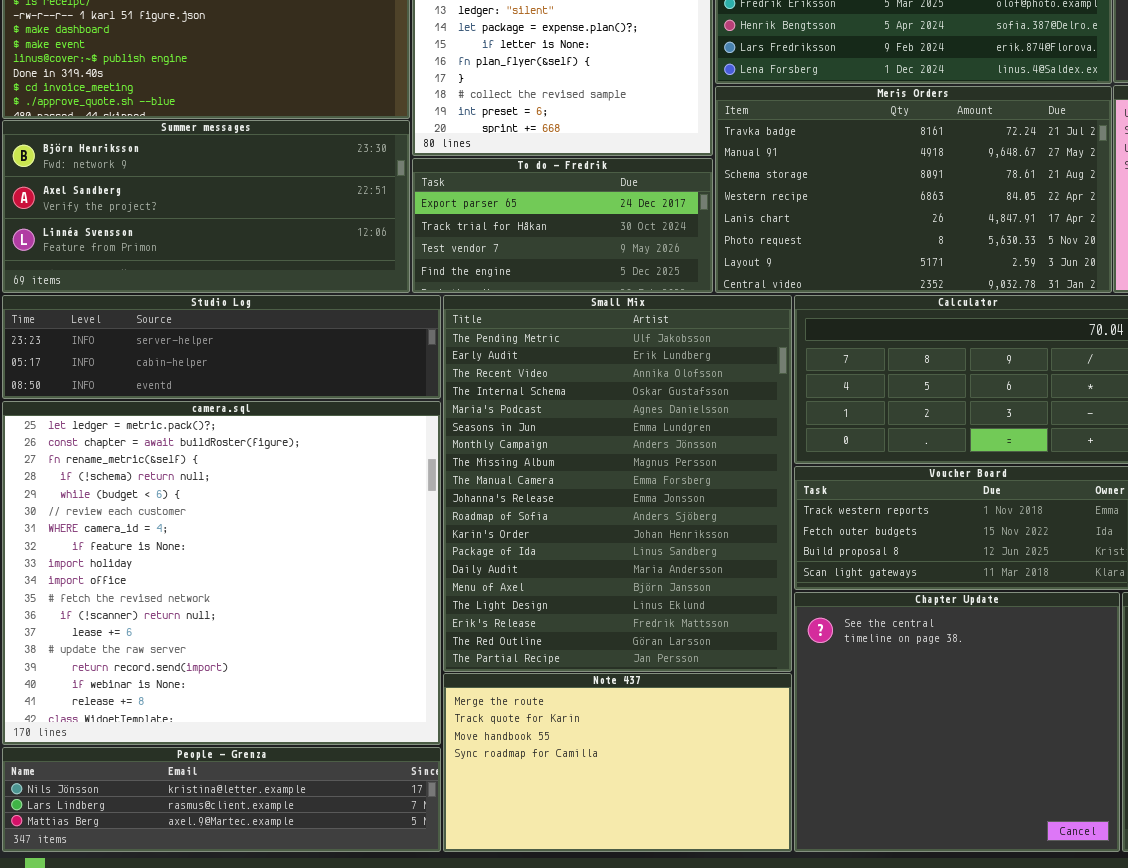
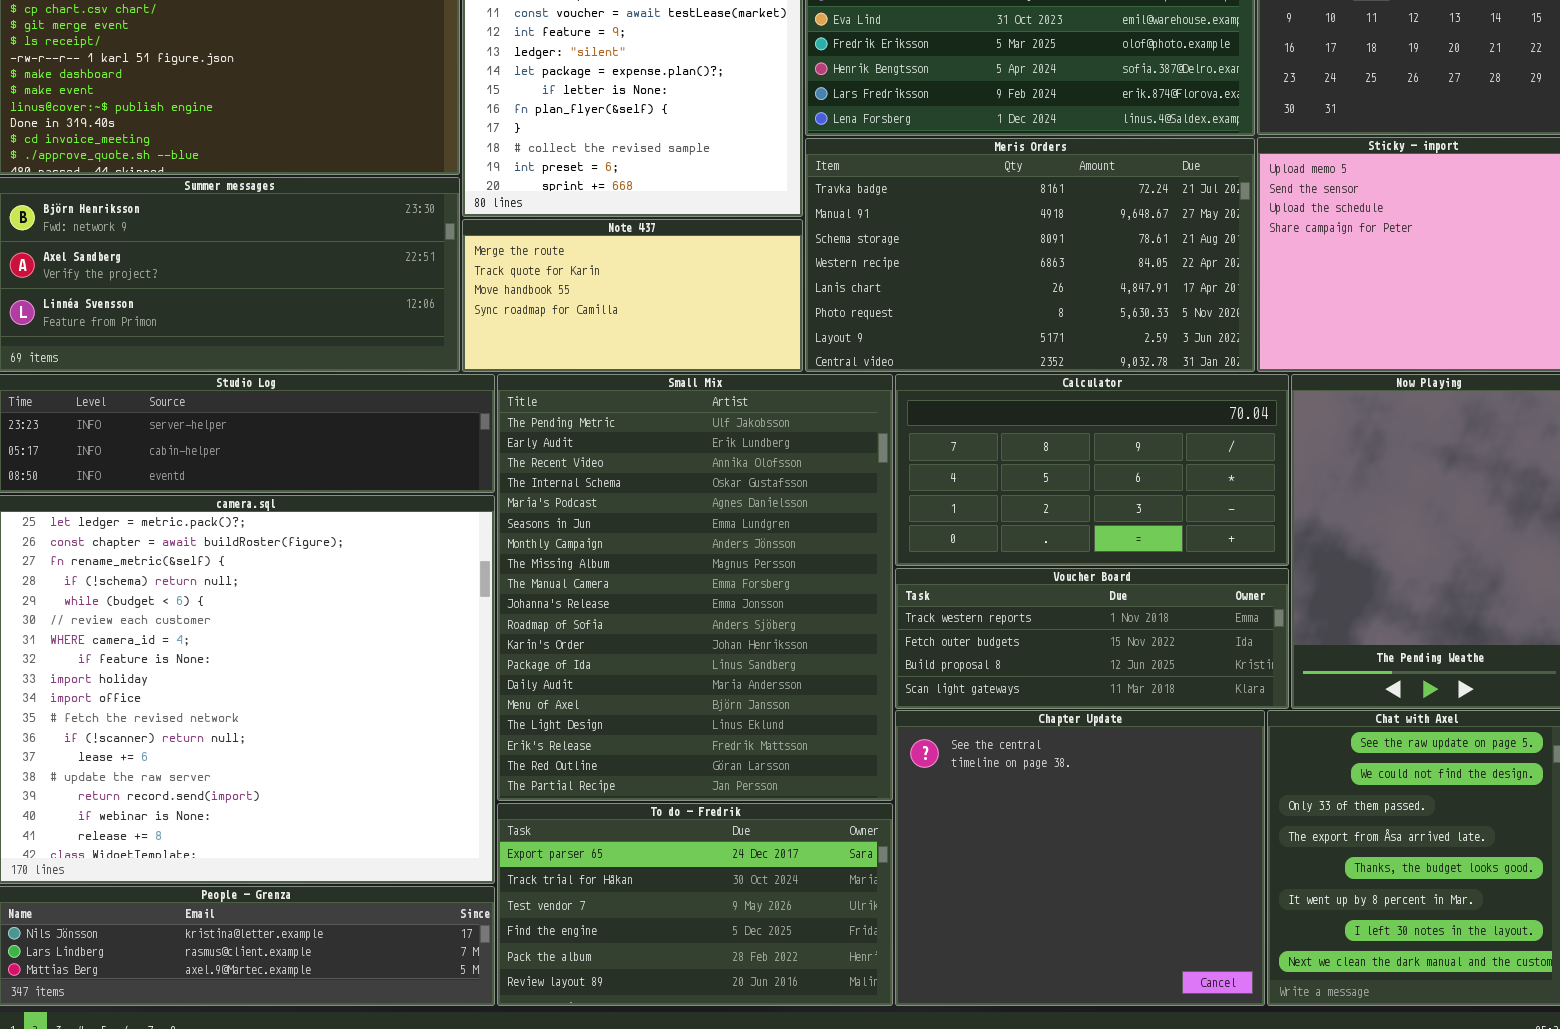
To do - Fredrik: [412,158,713,293] -> [497,803,893,1006], moved, resized
Note 437: [443,673,792,852] -> [462,219,803,372], moved, resized

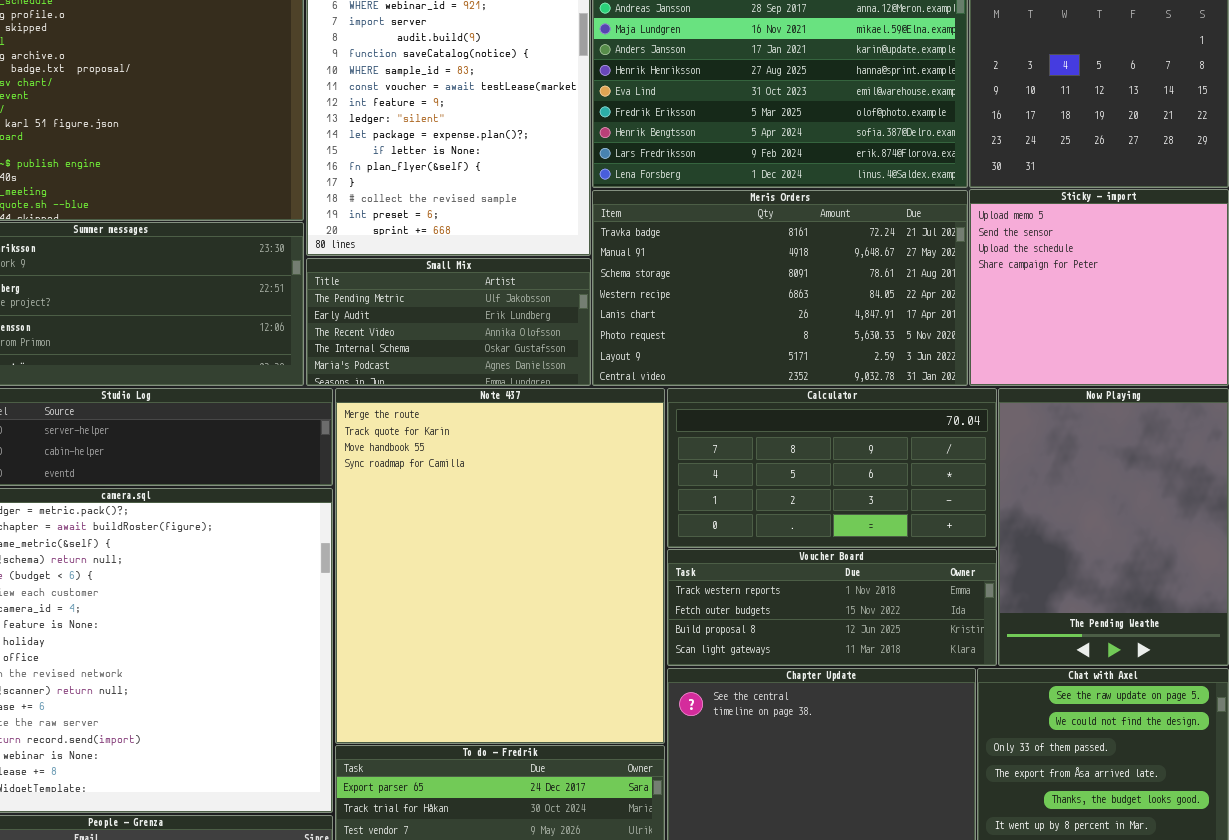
Note 437: [462,219,803,372] -> [335,388,665,744], moved, resized
Small Mix: [497,374,893,801] -> [306,258,591,386], moved, resized

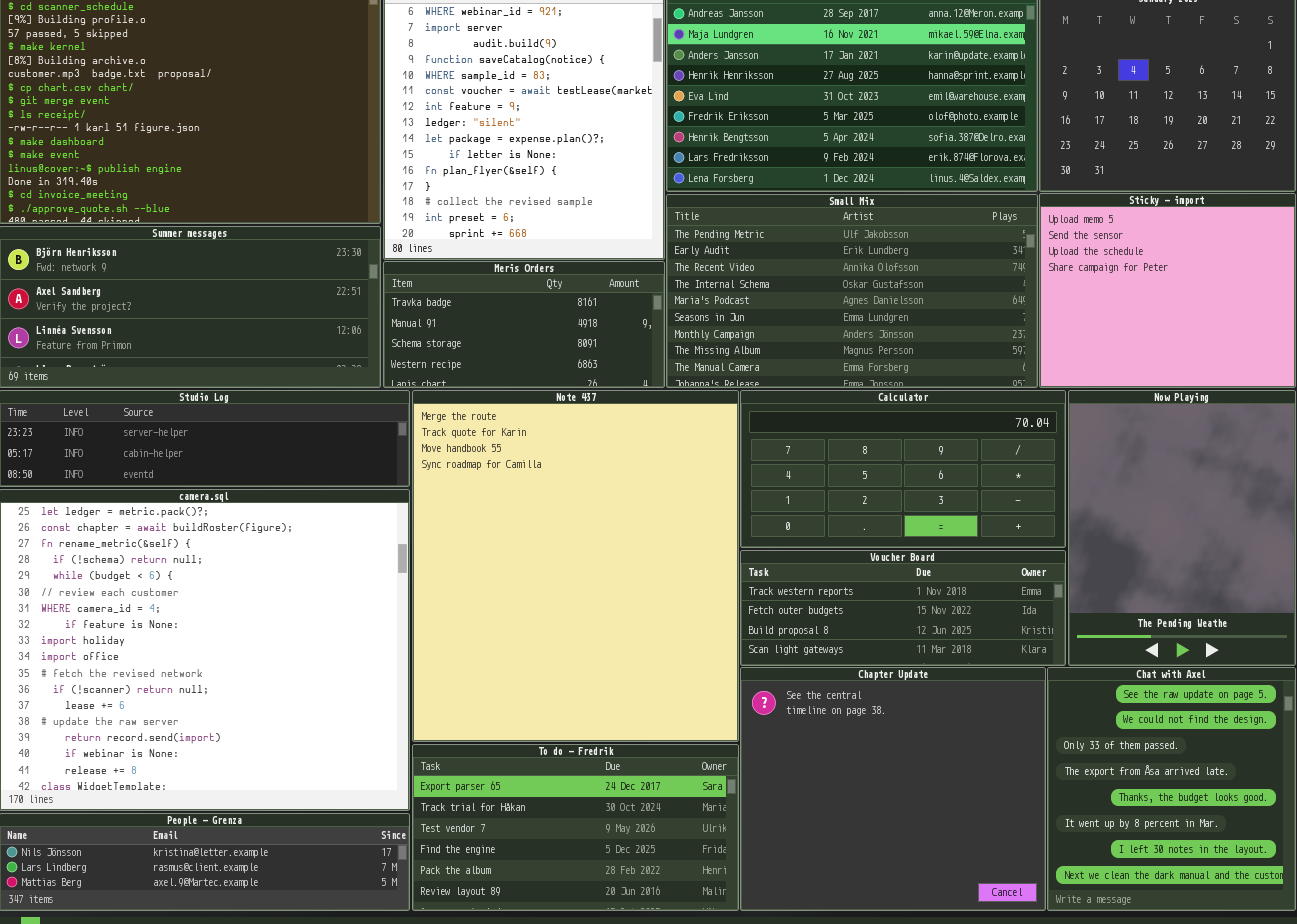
Meris Orders: [592,190,968,386] -> [383,261,665,388], moved, resized
Small Mix: [306,258,591,386] -> [666,194,1038,388], moved, resized

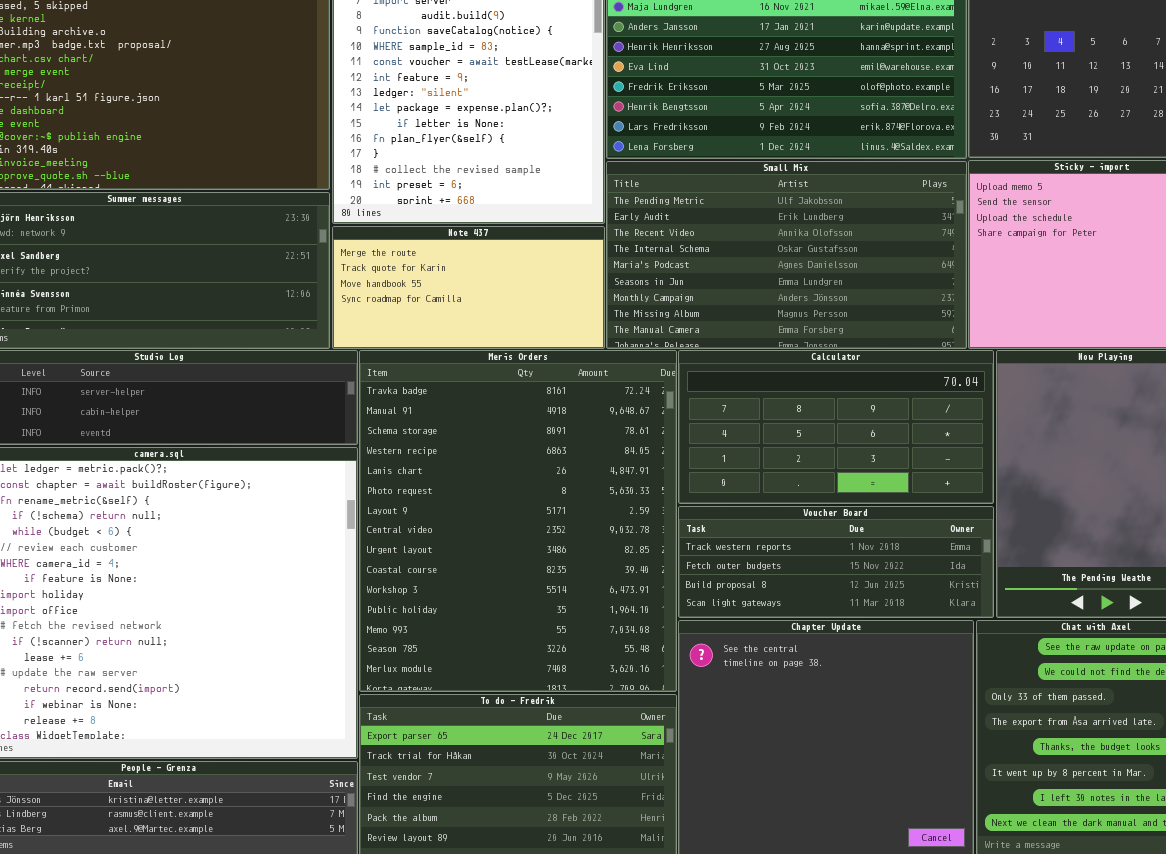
Meris Orders: [383,261,665,388] -> [359,350,677,692], moved, resized
Note 437: [412,390,739,742] -> [332,226,605,349], moved, resized

